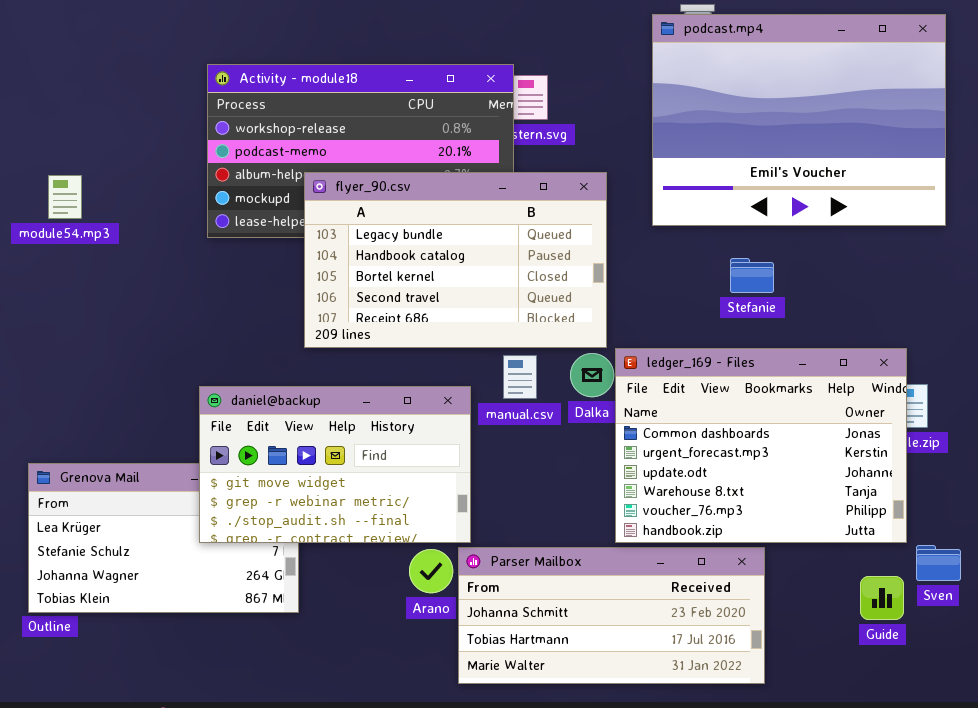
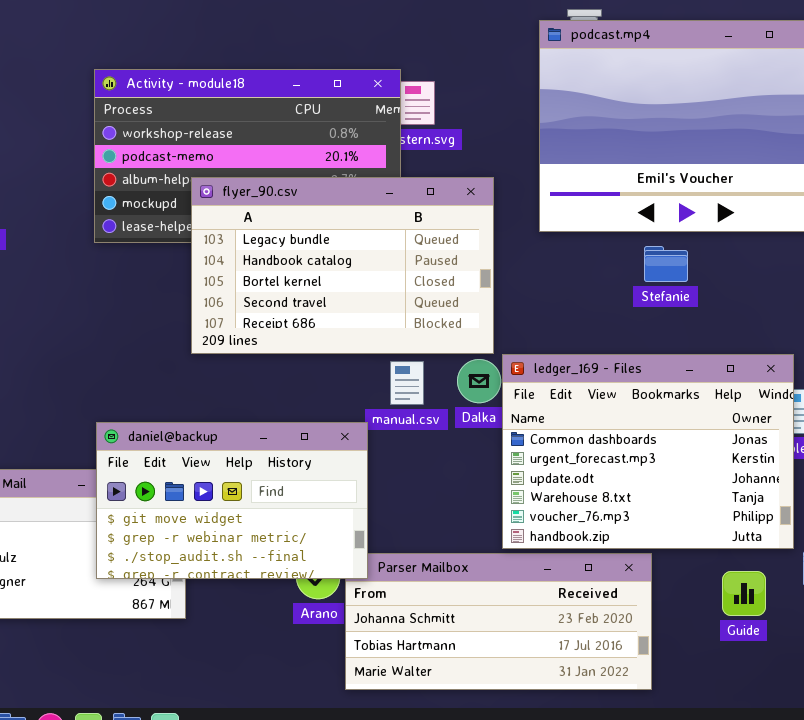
Stefanie: [730,258,774,293] -> [644,246,688,282], moved
daniel@backup: [199,386,471,543] -> [96,422,368,579], moved
Guide: [860,576,904,620] -> [722,571,766,616], moved

